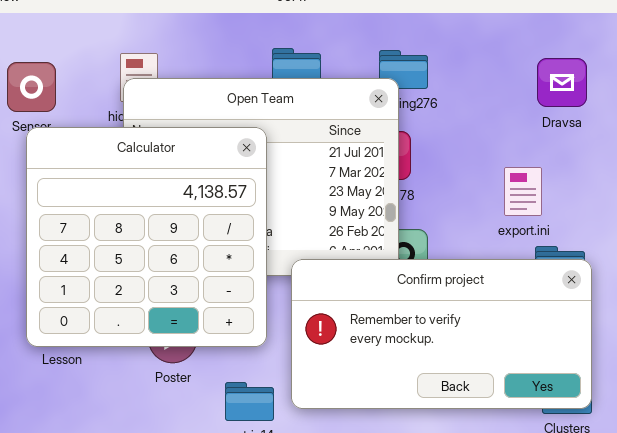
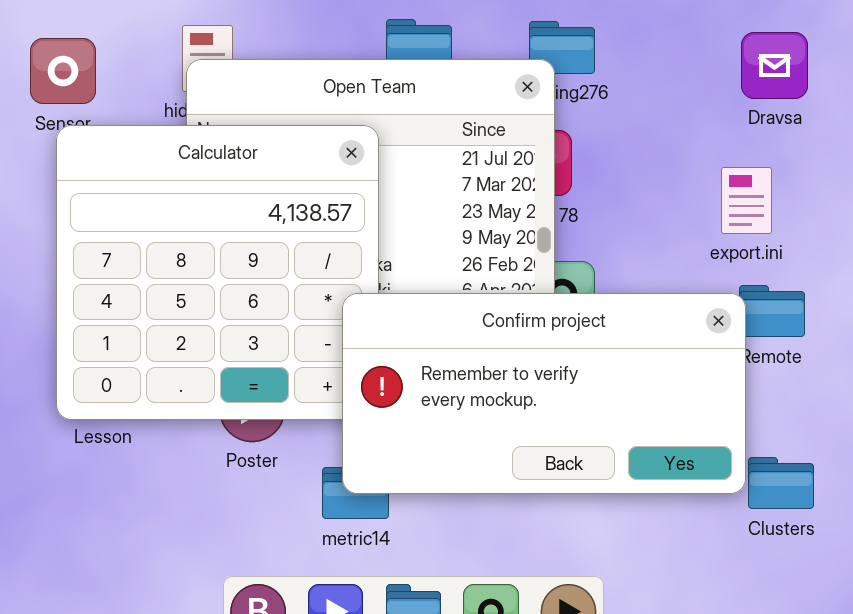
export.ini: [504,167,542,216] -> [721,167,772,234], moved
Confirm project: [291,259,592,409] -> [342,293,746,494], moved

